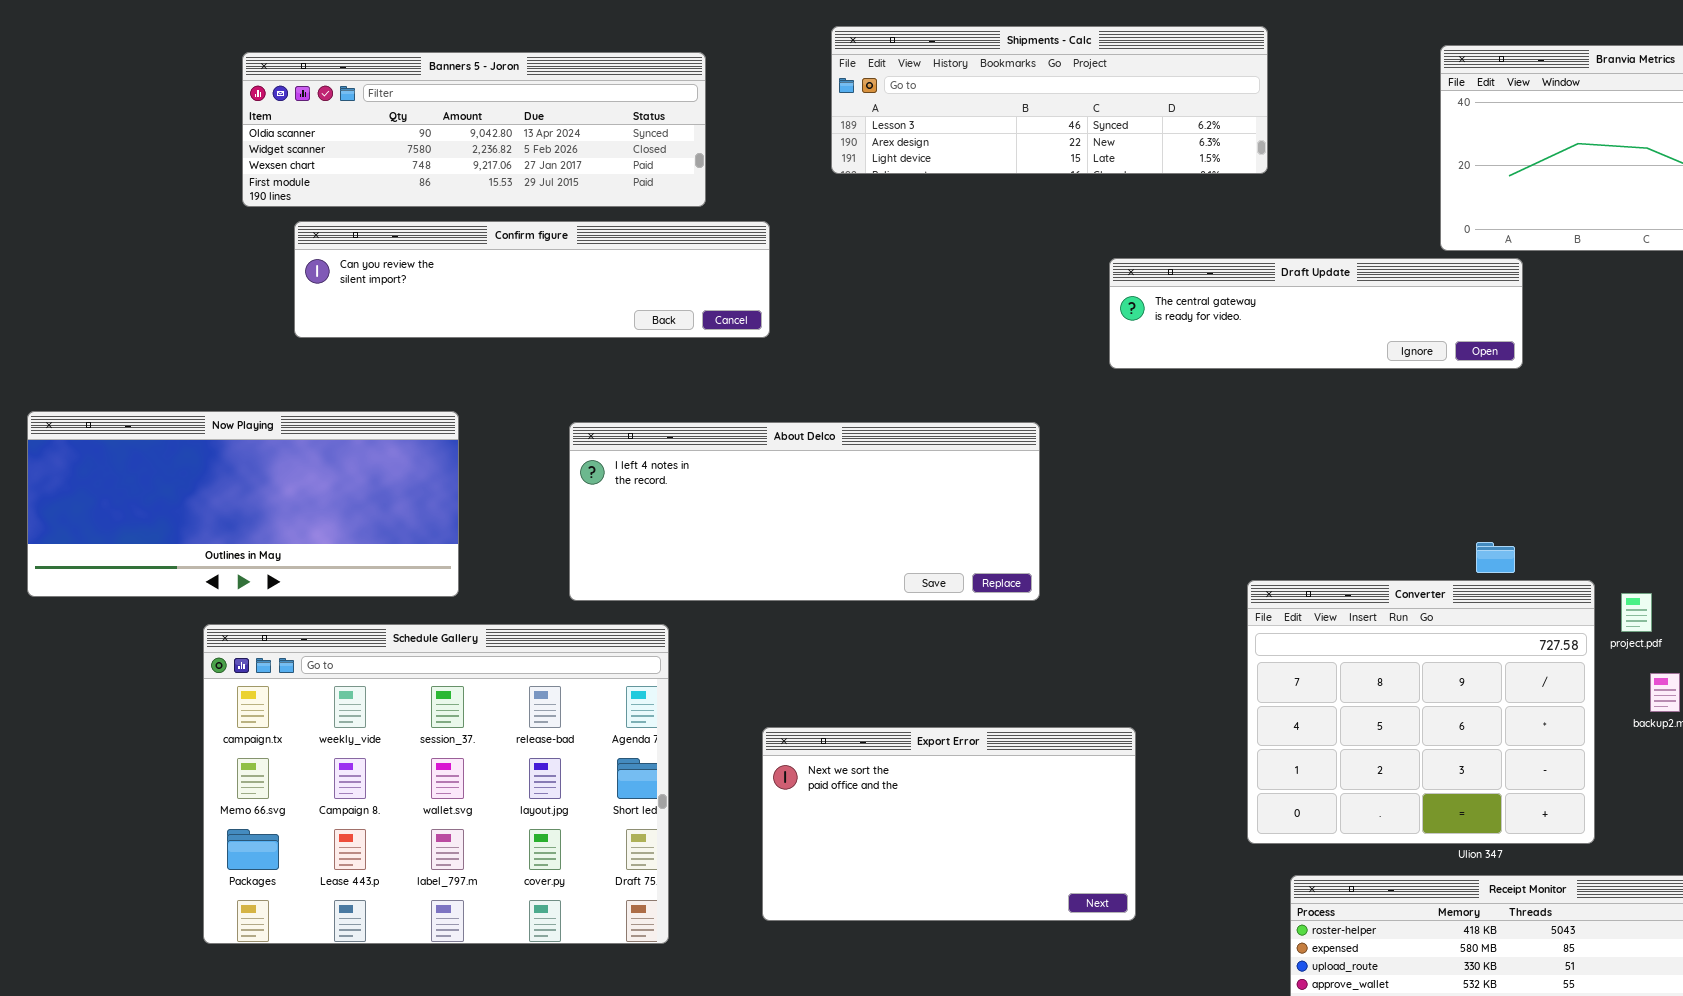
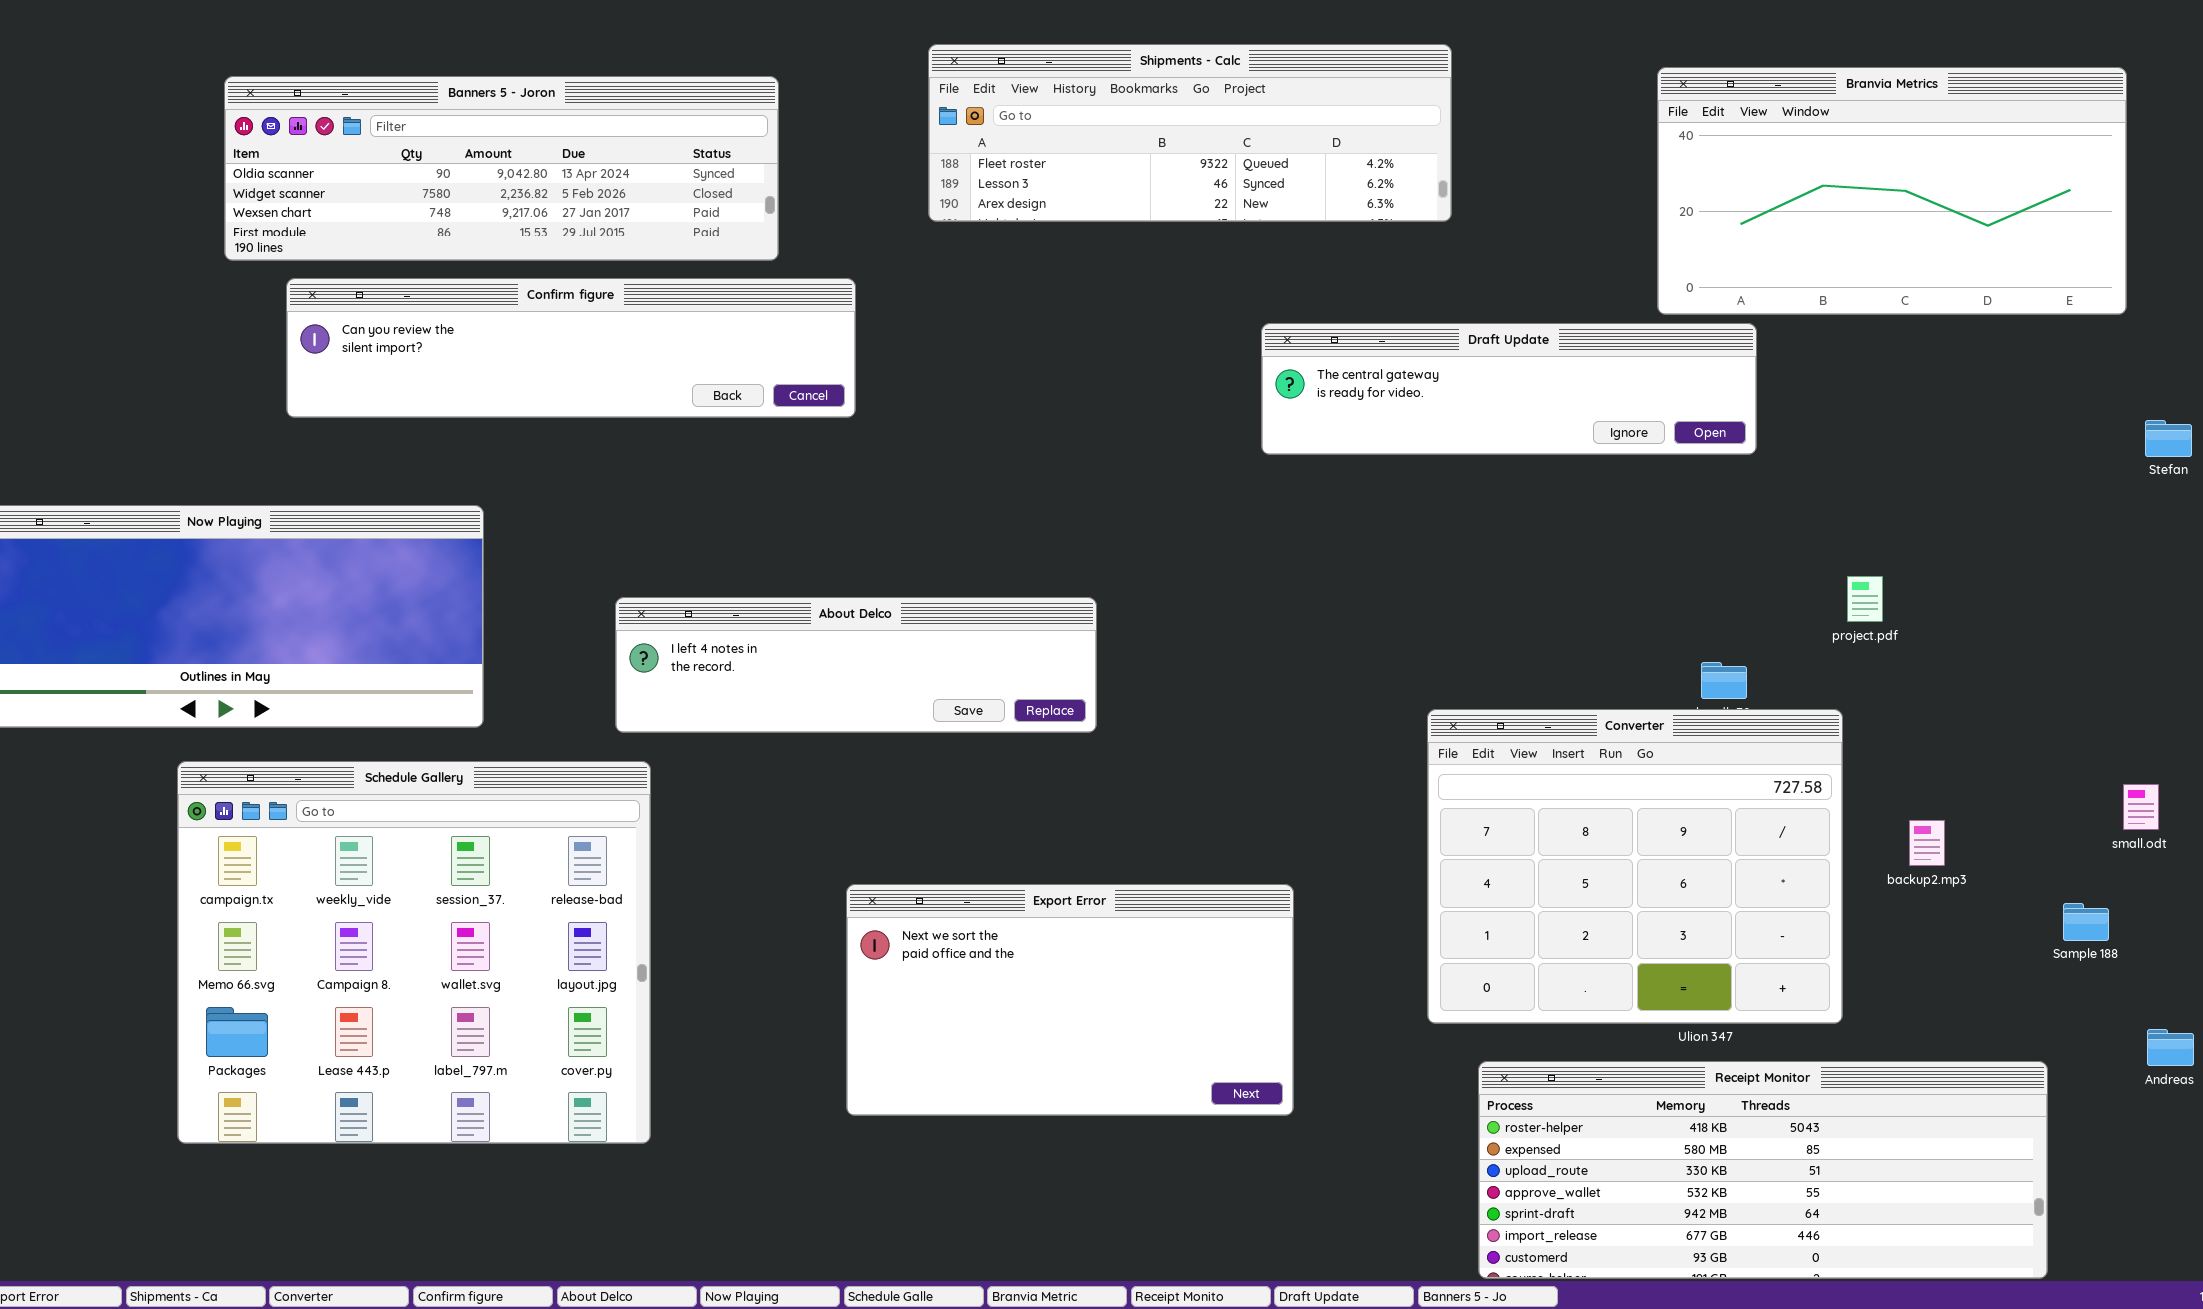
Shipments - Calc: [831,26,1268,174] -> [928,44,1452,222], scrolled up 1 row
About Delco: [569,422,1040,601] -> [615,597,1097,733], resized
project.pdf: [1621,593,1652,632] -> [1847,576,1883,622], moved
Schedule Gallery: [203,624,669,944] -> [177,761,651,1144], resized

